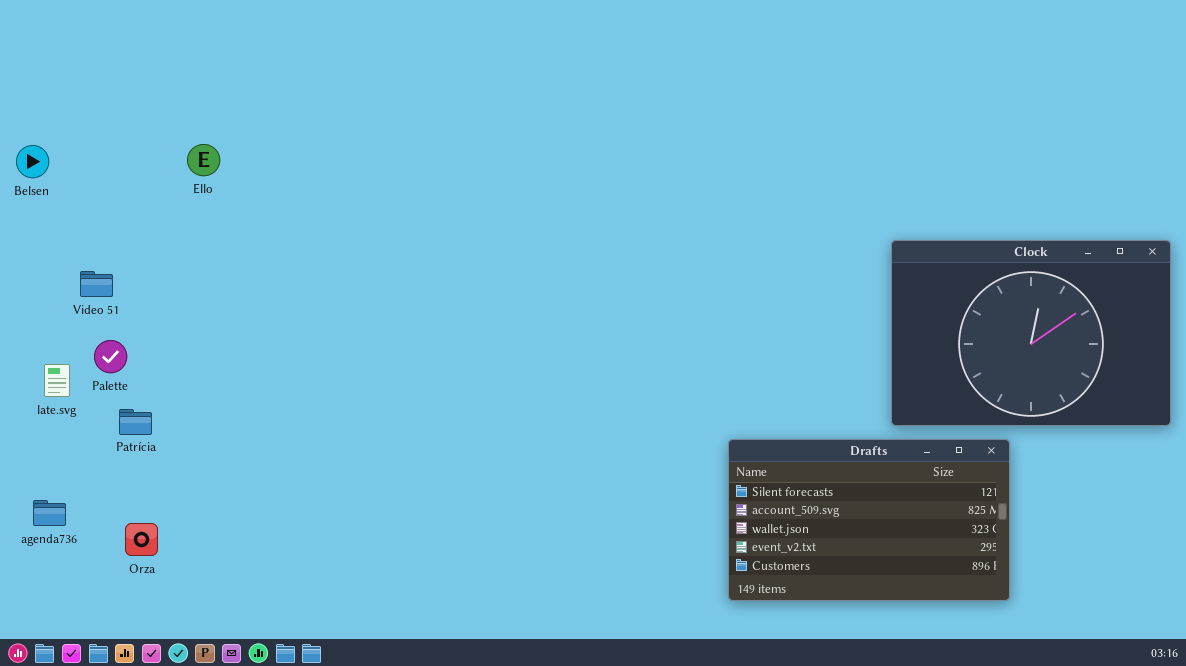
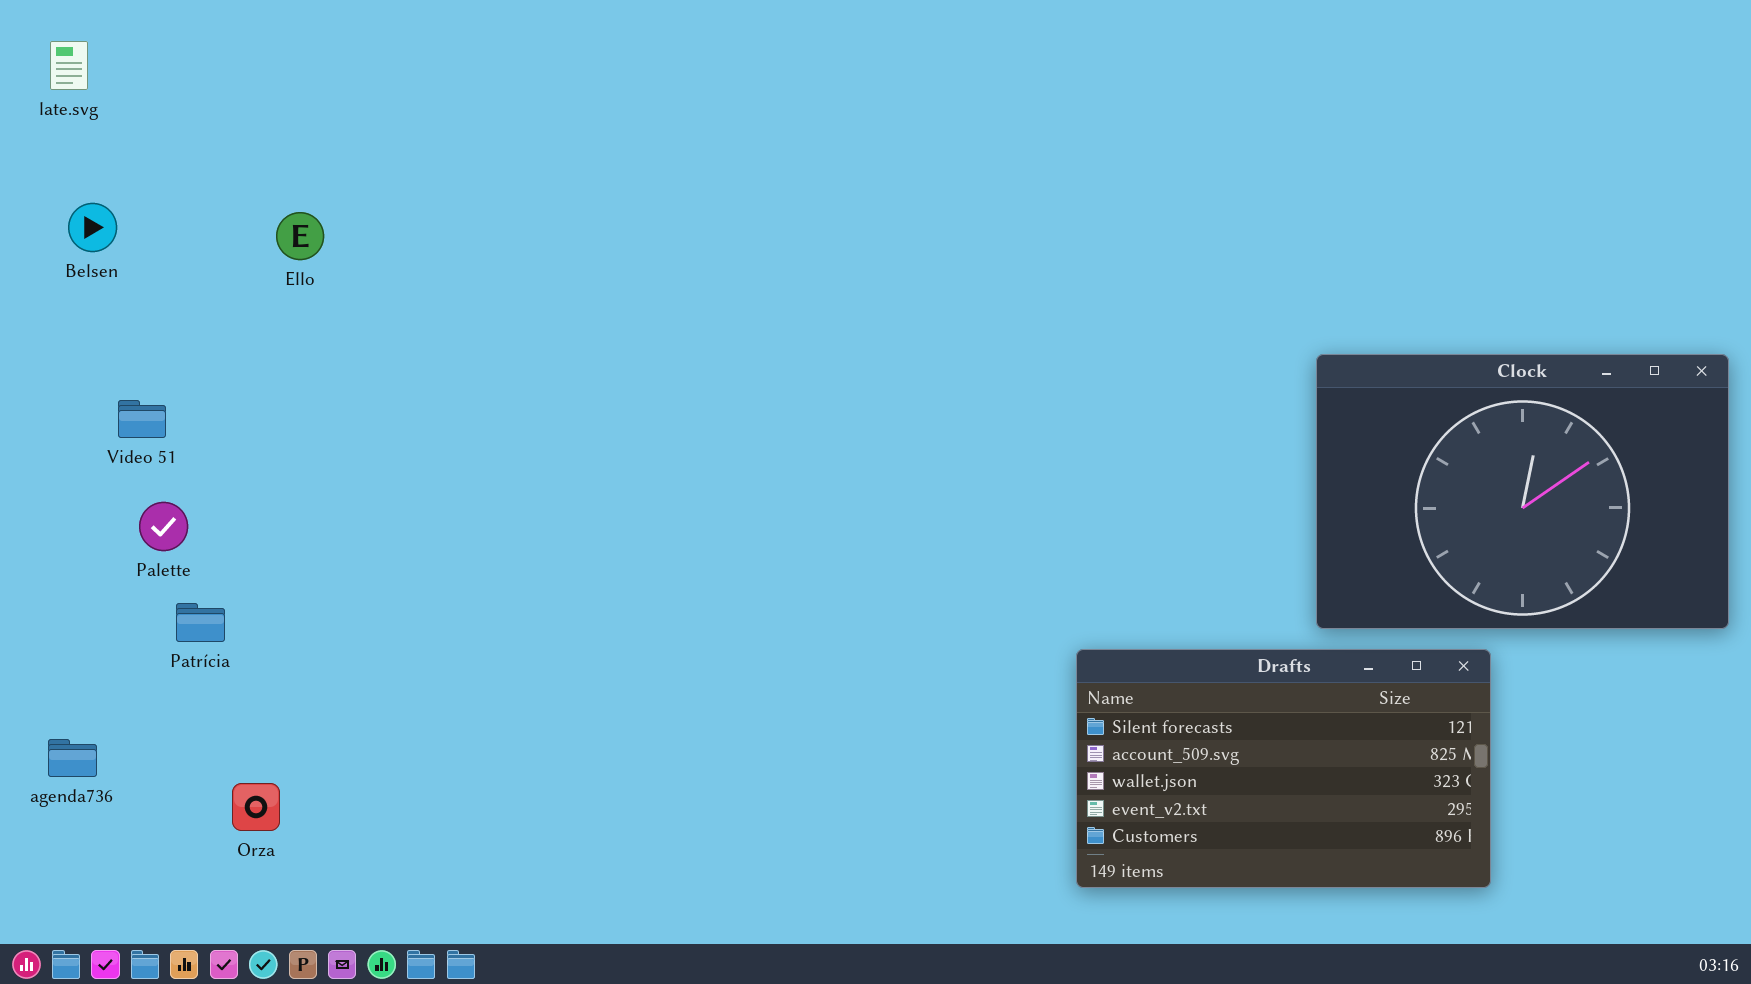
Belsen: [16,145,49,178] -> [68,203,117,252], moved
late.svg: [44,364,70,397] -> [50,41,88,90], moved
Orza: [125,523,158,556] -> [232,783,280,831], moved

